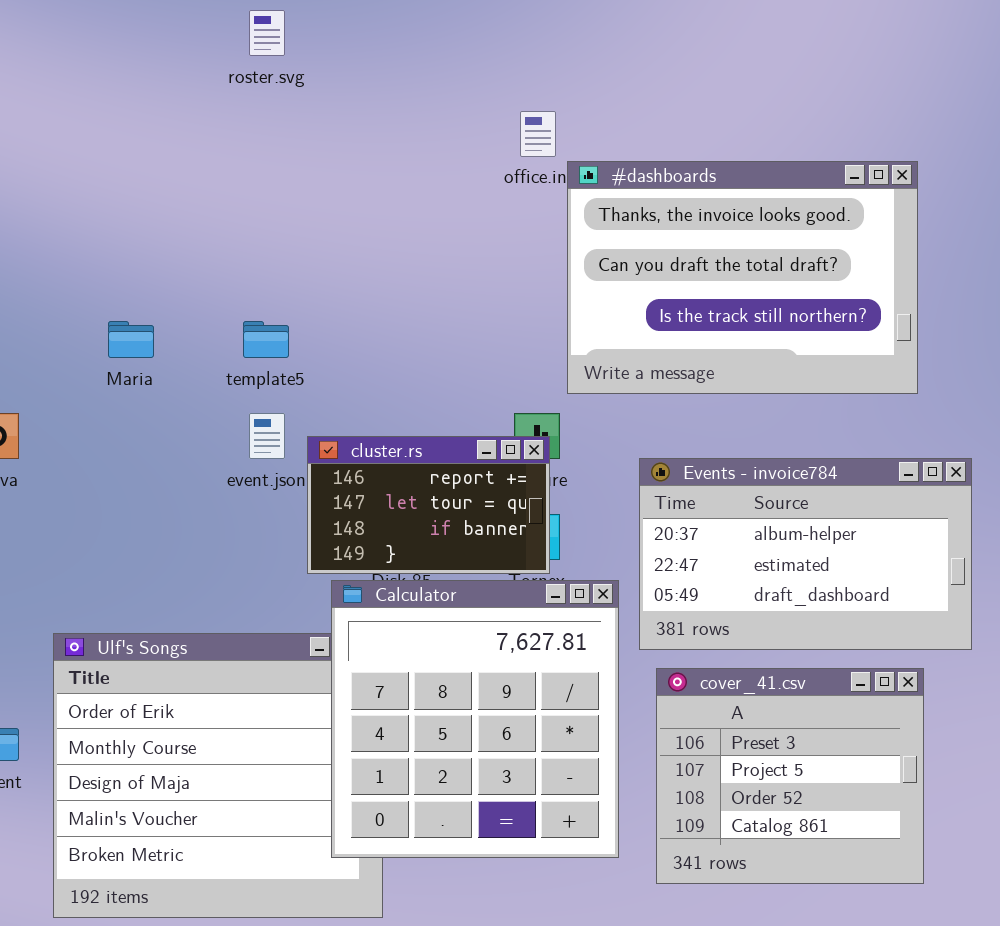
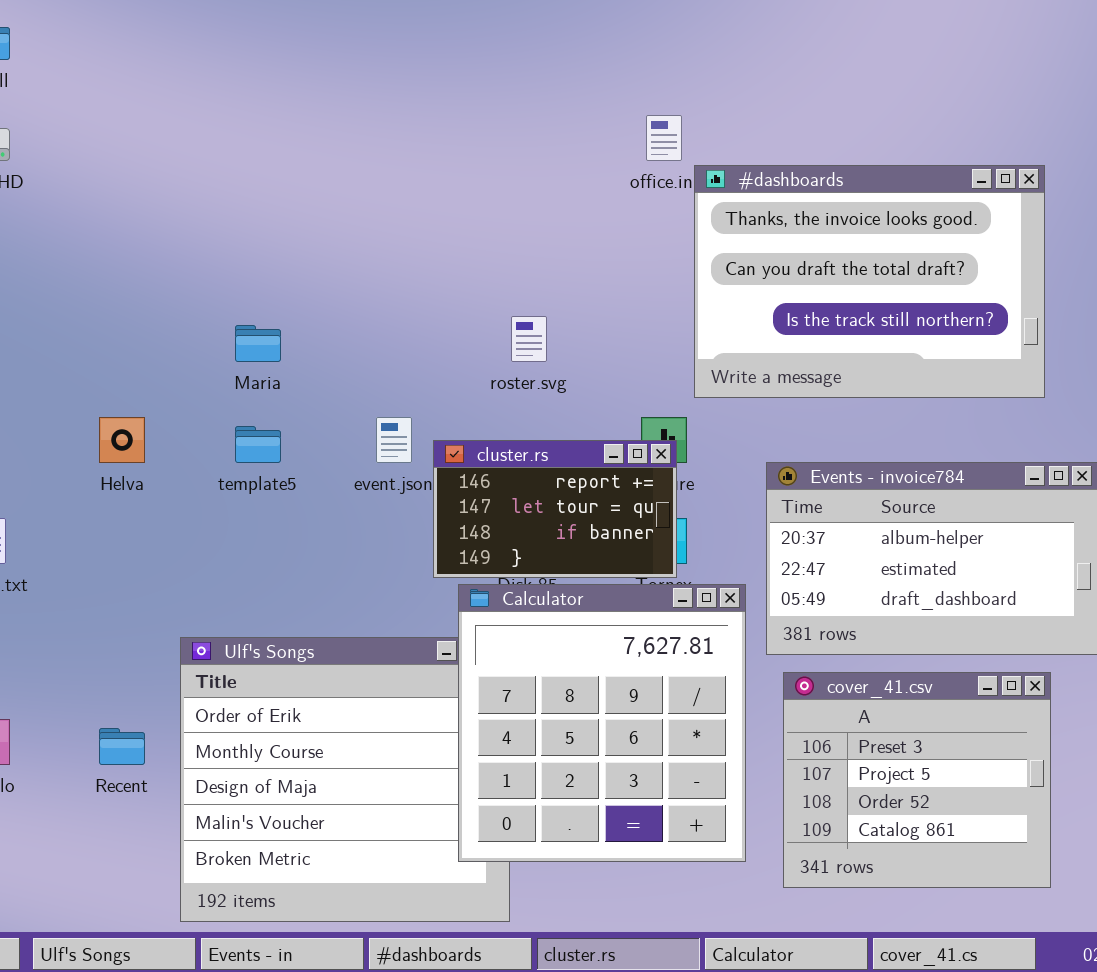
roster.svg: [249,10,285,56] -> [511,316,547,362], moved
template5: [243,321,289,358] -> [235,426,281,463], moved

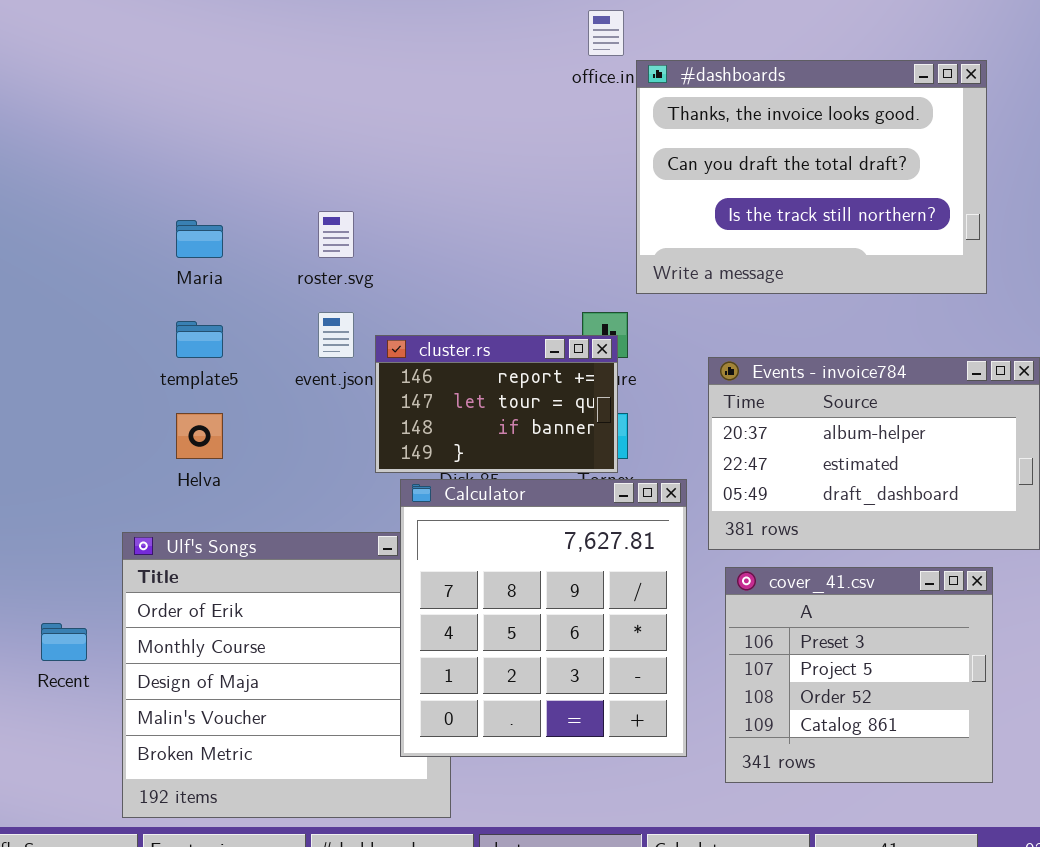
roster.svg: [511,316,547,362] -> [318,211,354,258], moved
Helva: [99,417,145,463] -> [176,413,223,459], moved

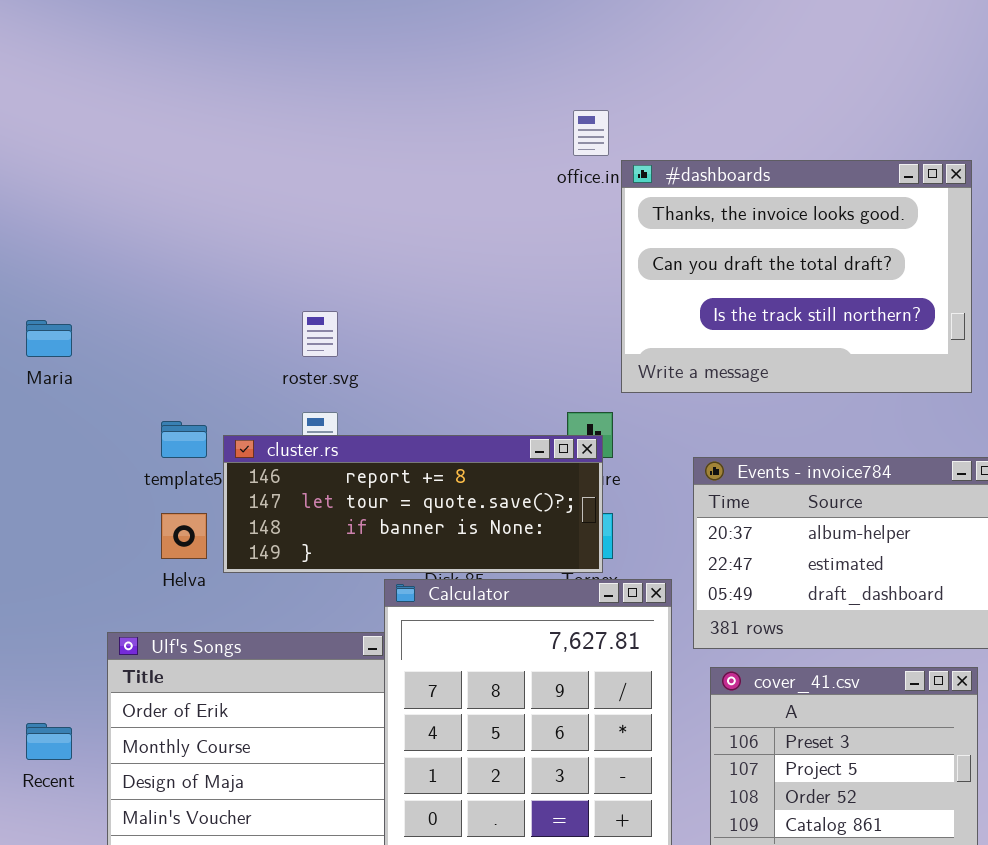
Maria: [176,220,223,258] -> [26,320,72,357], moved
cluster.rs: [375,335,618,473] -> [223,435,603,573], resized

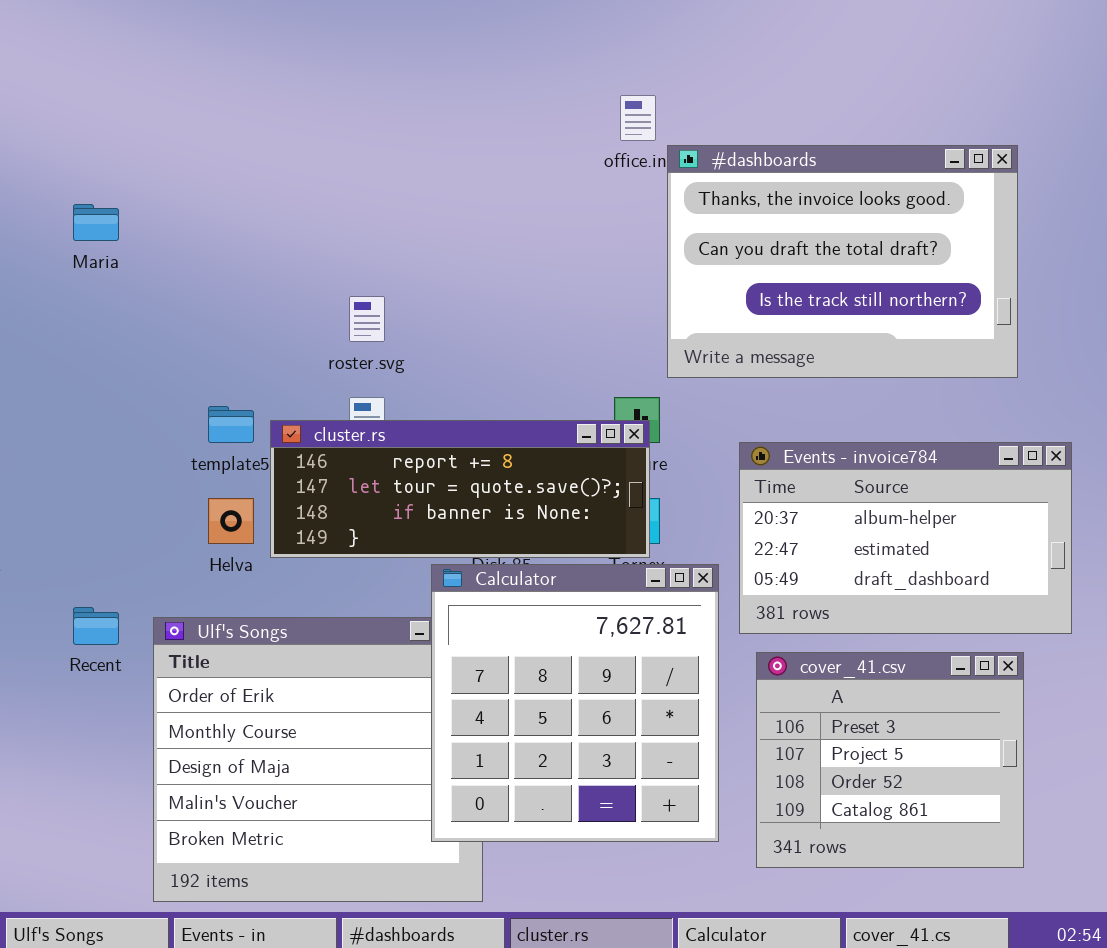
Maria: [26,320,72,357] -> [73,204,119,241], moved
Recent: [26,723,72,760] -> [73,607,119,645], moved

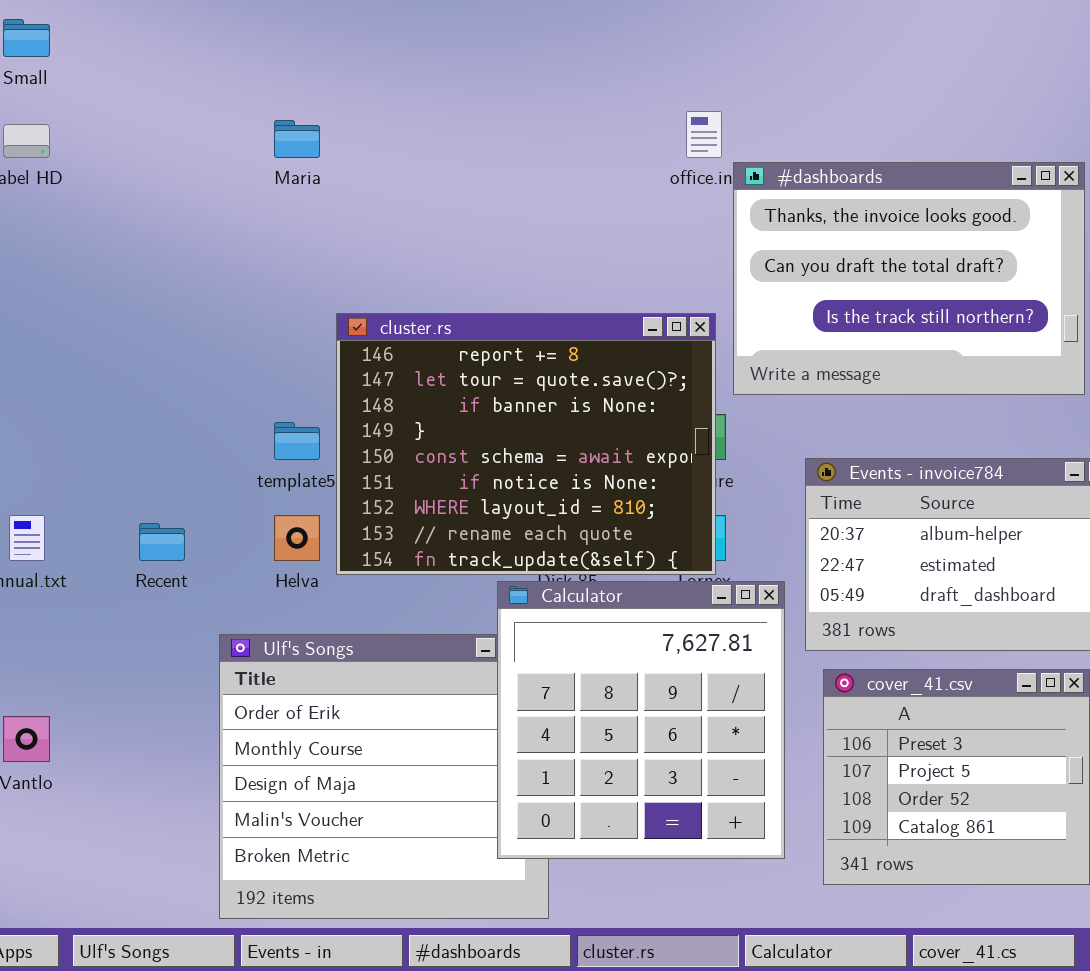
Maria: [73,204,119,241] -> [274,120,320,158], moved
cluster.rs: [270,420,650,558] -> [336,313,716,575], resized
Recent: [73,607,119,645] -> [139,523,185,561], moved

